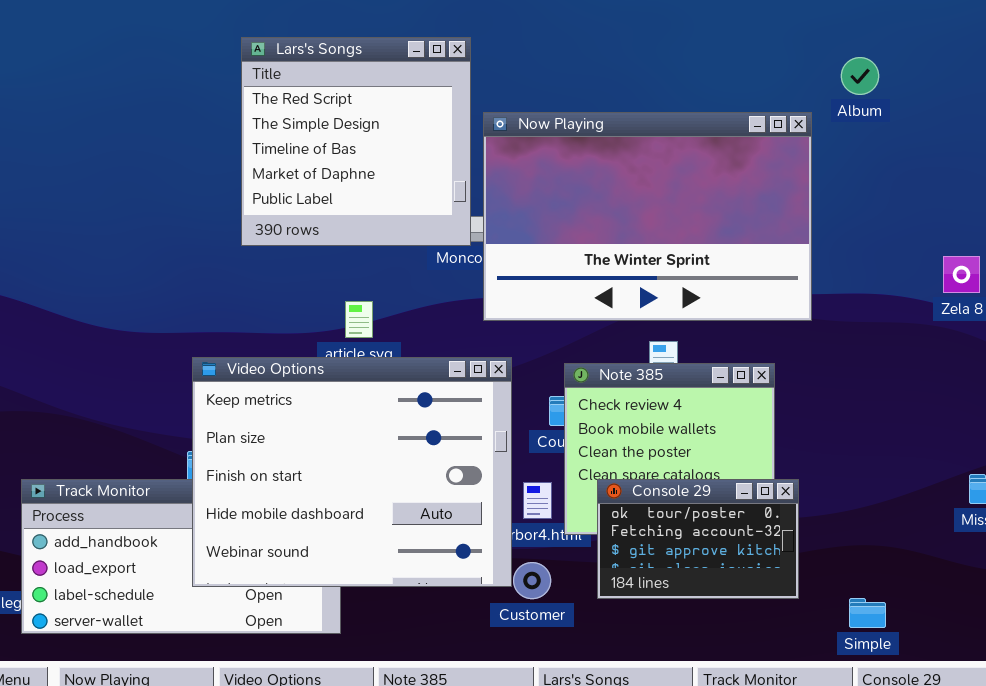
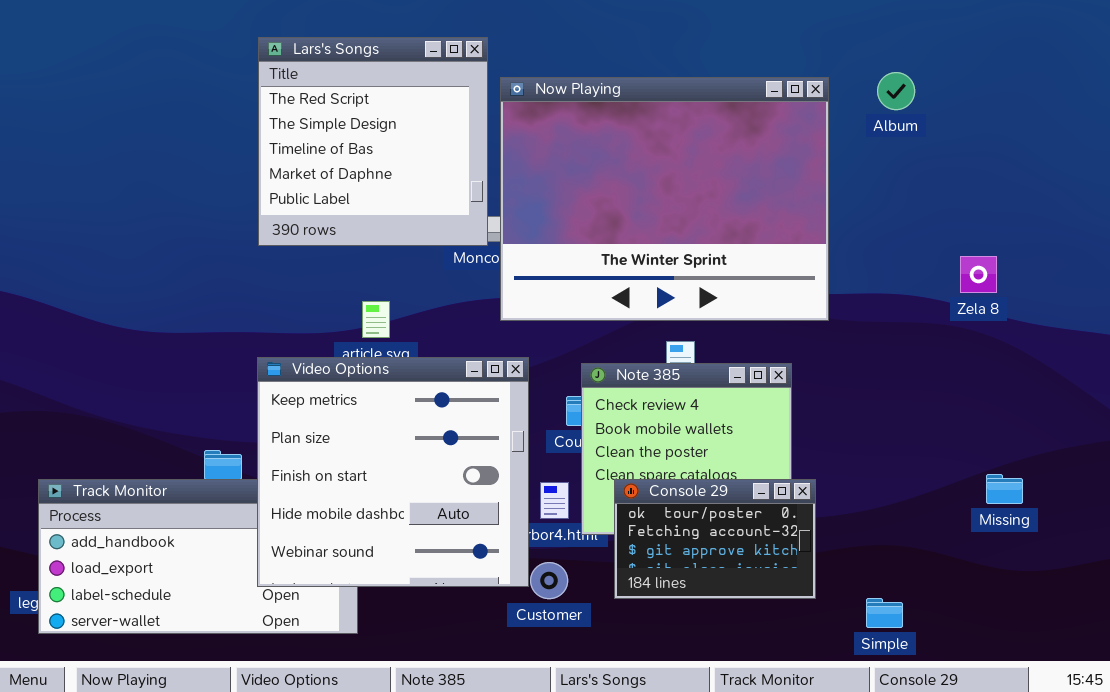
Album: [841,57,879,95] -> [877,72,915,110], moved
Now Playing: [483,112,812,321] -> [500,77,829,321], resized
Video Options: [192,357,512,587] -> [257,357,529,587], resized

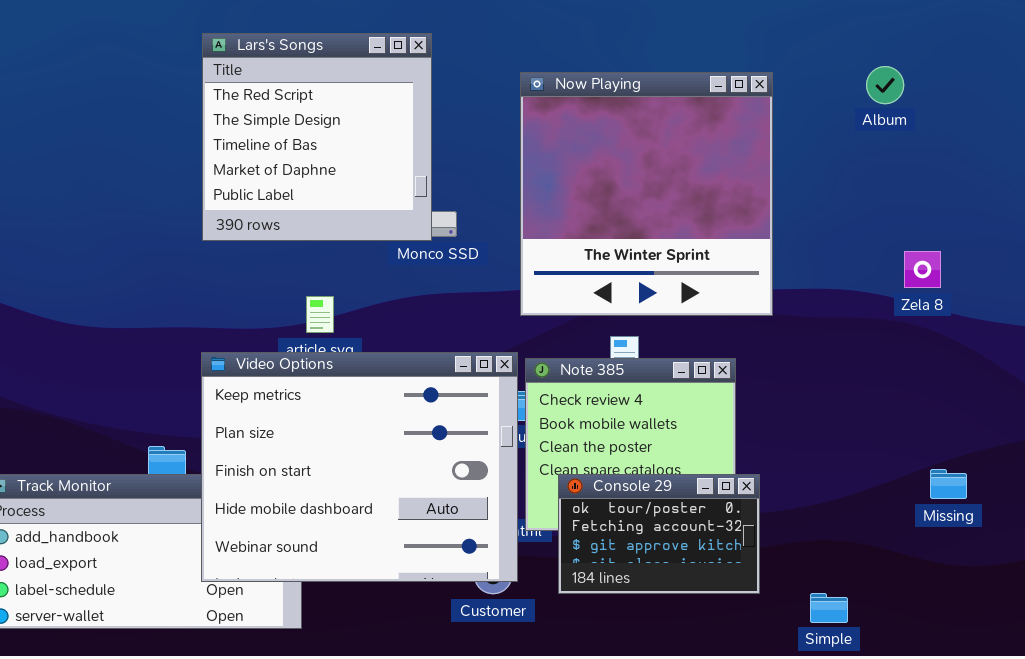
Album: [877,72,915,110] -> [866,66,904,104], moved
Now Playing: [500,77,829,321] -> [520,72,773,316], resized
Video Options: [257,357,529,587] -> [201,352,518,582], resized

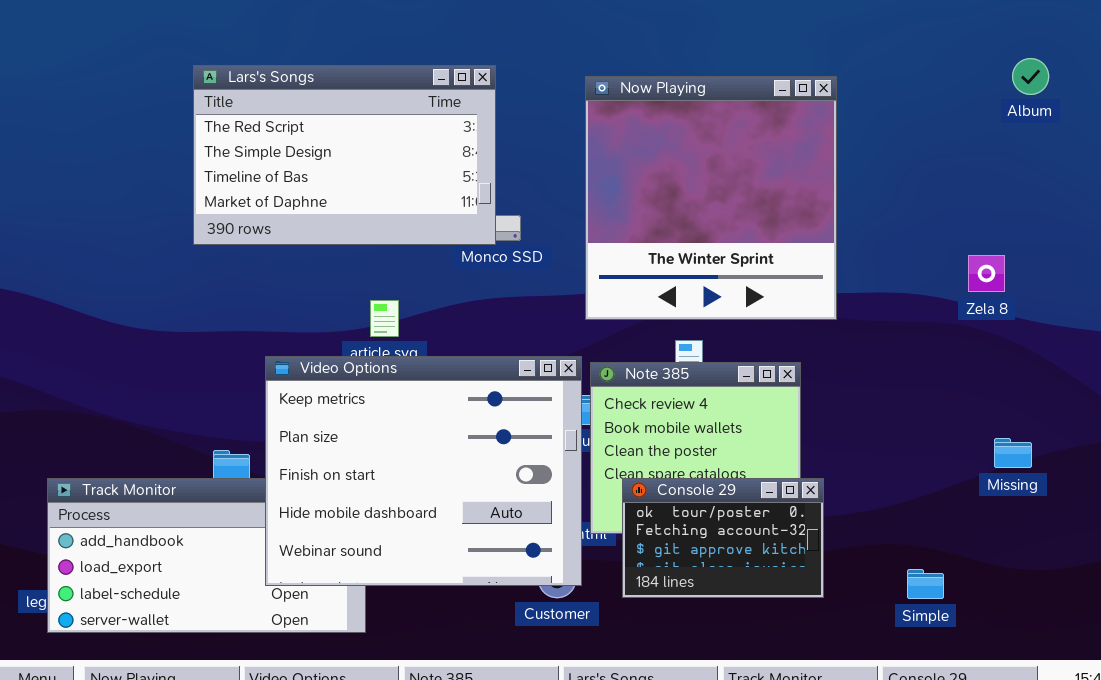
Lars's Songs: [202,33,432,241] -> [193,65,496,245], resized
Album: [866,66,904,104] -> [1012,58,1049,95], moved
Missing: [930,469,967,499] -> [994,438,1032,468], moved
Simple: [810,593,848,623] -> [907,569,944,599], moved

